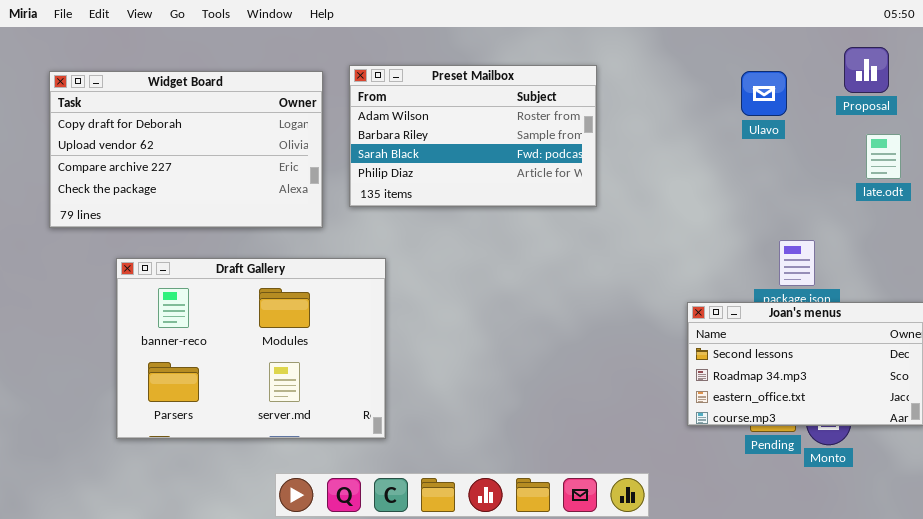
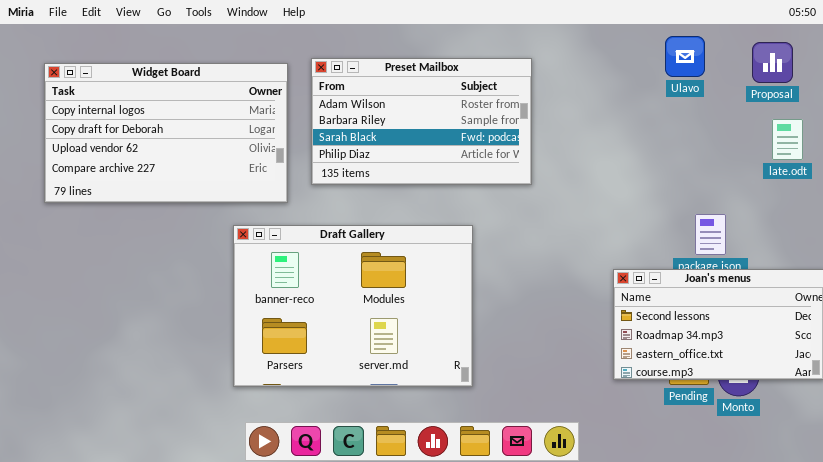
Widget Board: [49,71,323,228] -> [44,63,288,203], scrolled up 1 row
Ulavo: [741,71,787,116] -> [665,36,705,77], moved
Draft Gallery: [116,258,386,439] -> [233,225,473,387], moved

